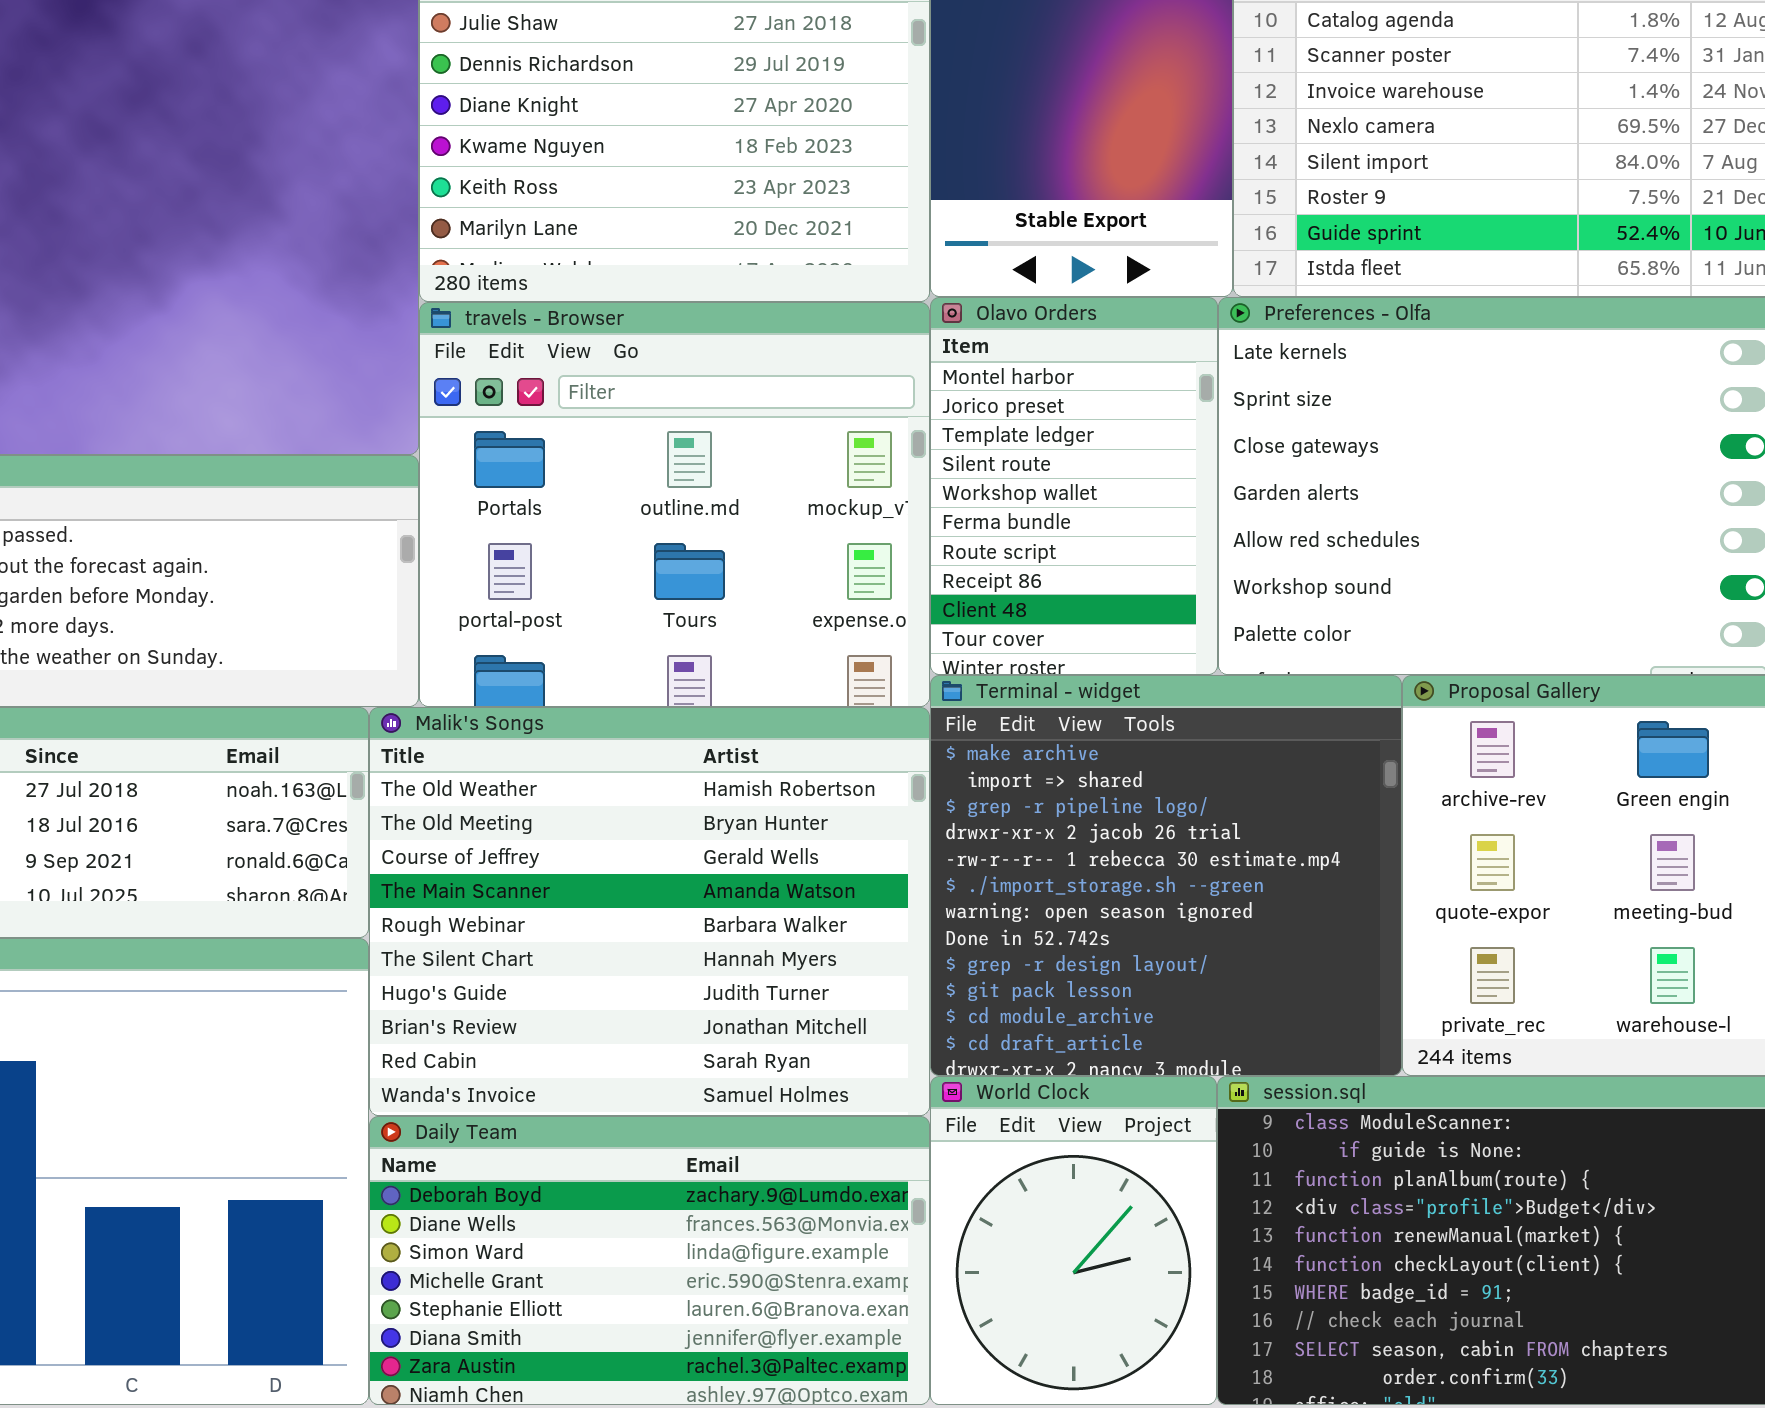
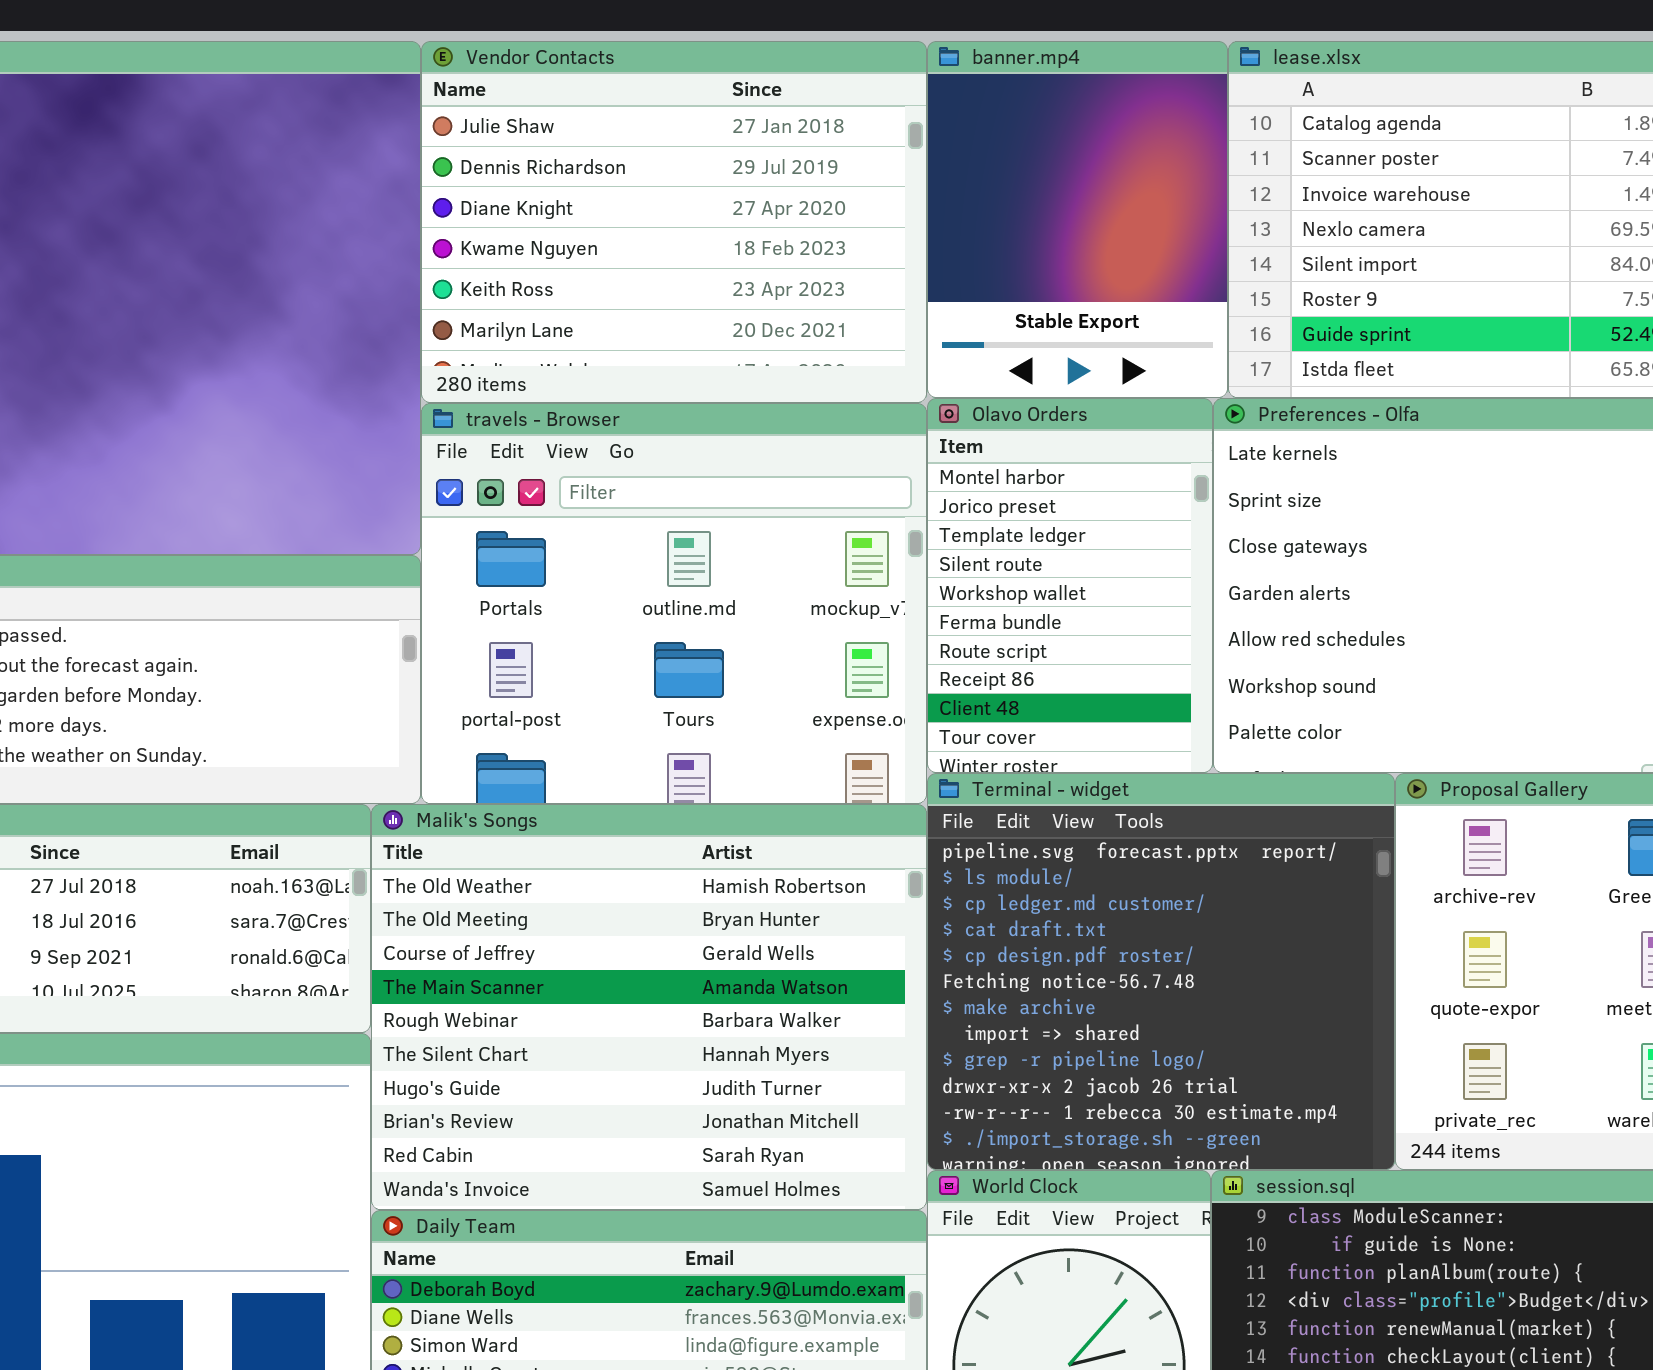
Terminal - widget: [930,675,1402,1076] -> [927,773,1395,1170], scrolled up 6 rows

